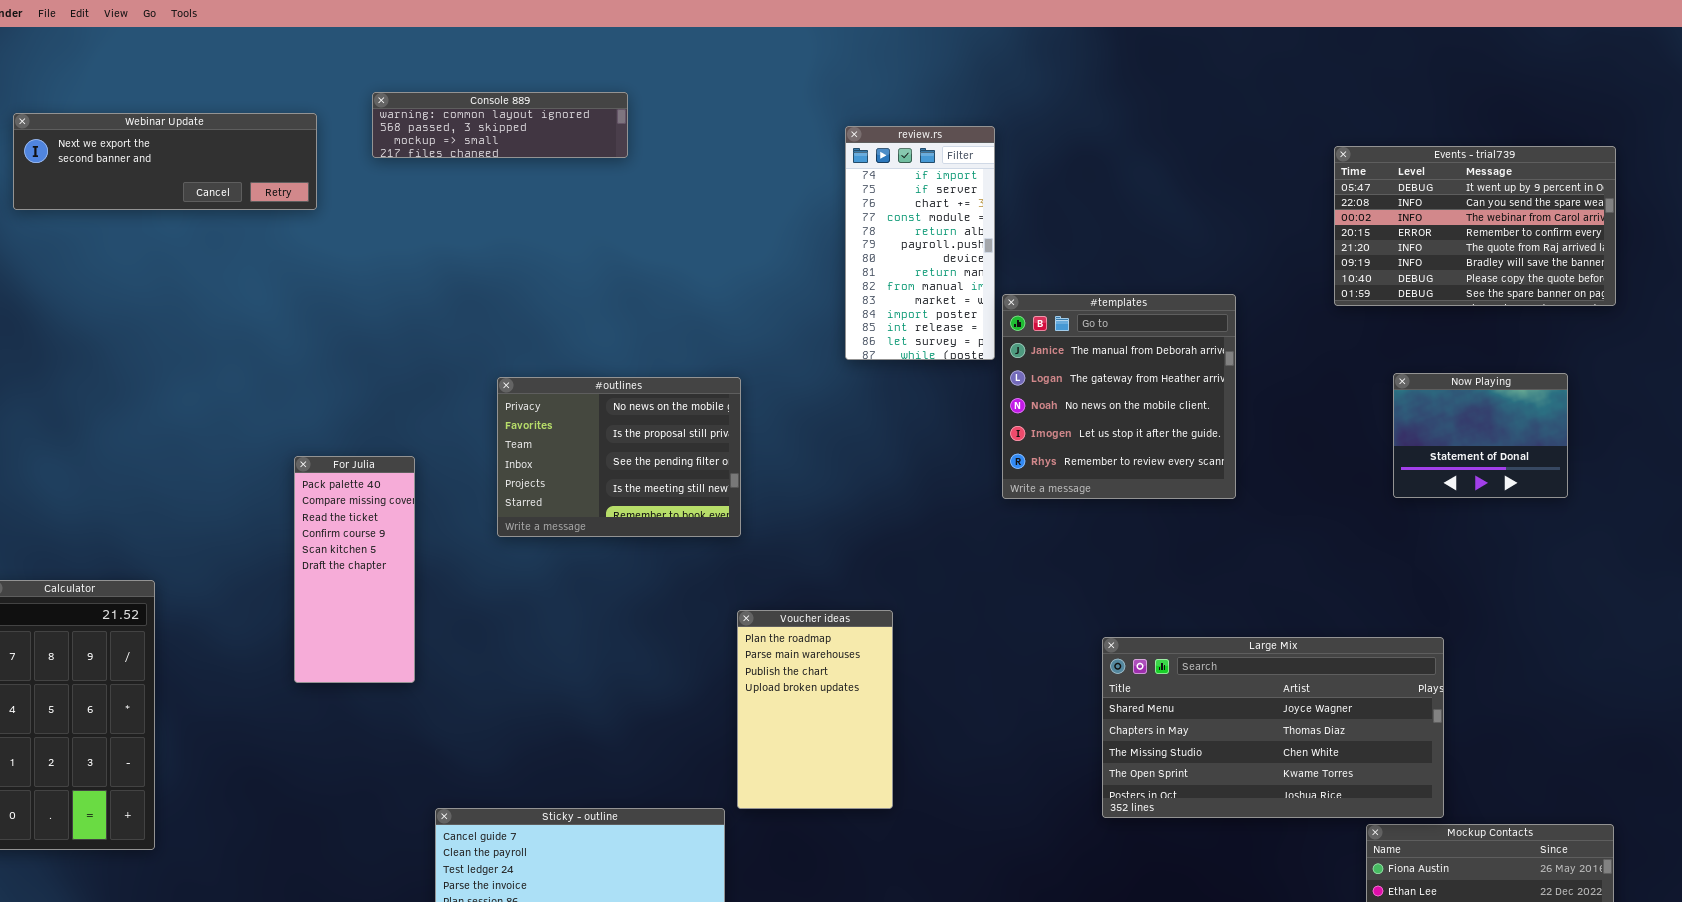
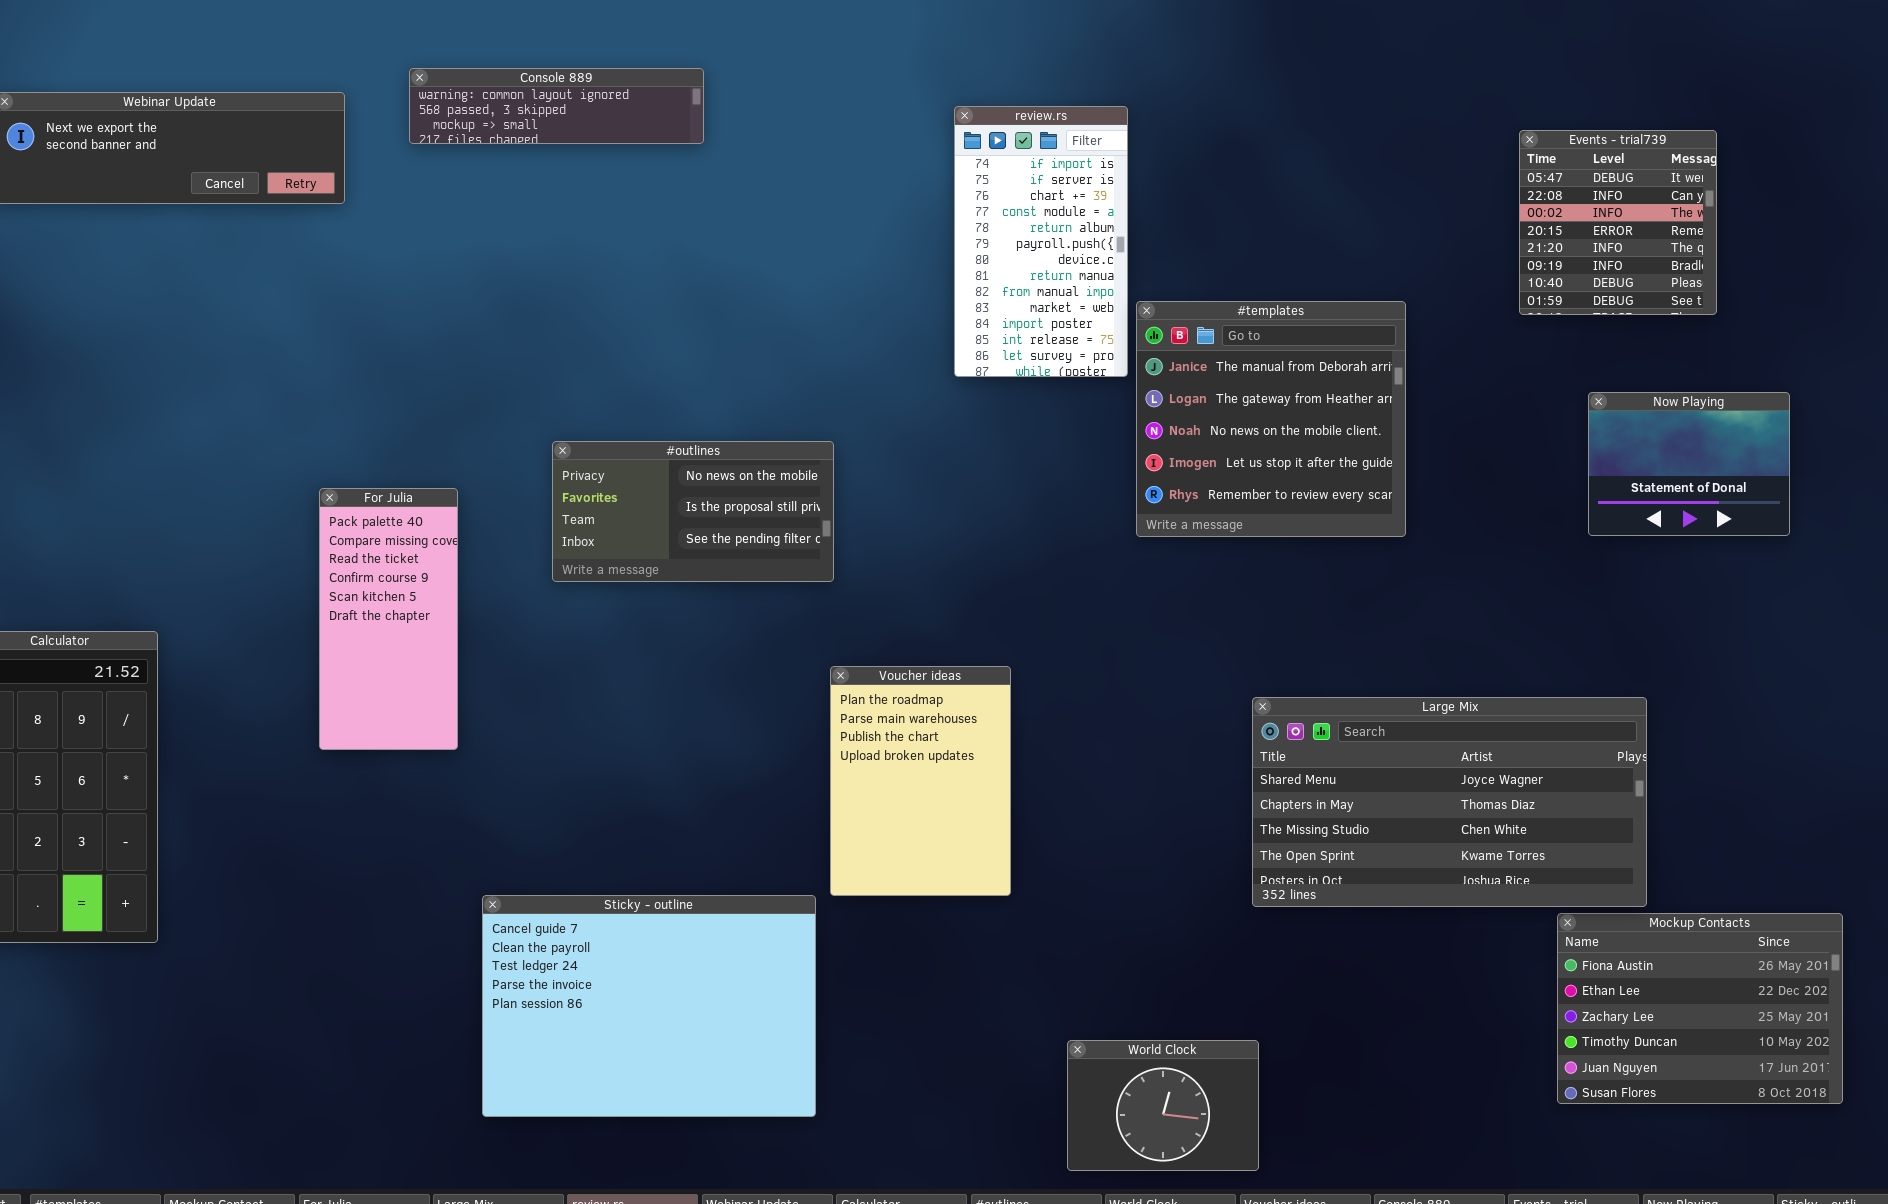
Events - trial739: [1334,146,1616,306] -> [1519,130,1717,315], resized
#outlines: [497,377,741,537] -> [552,441,834,582], resized

